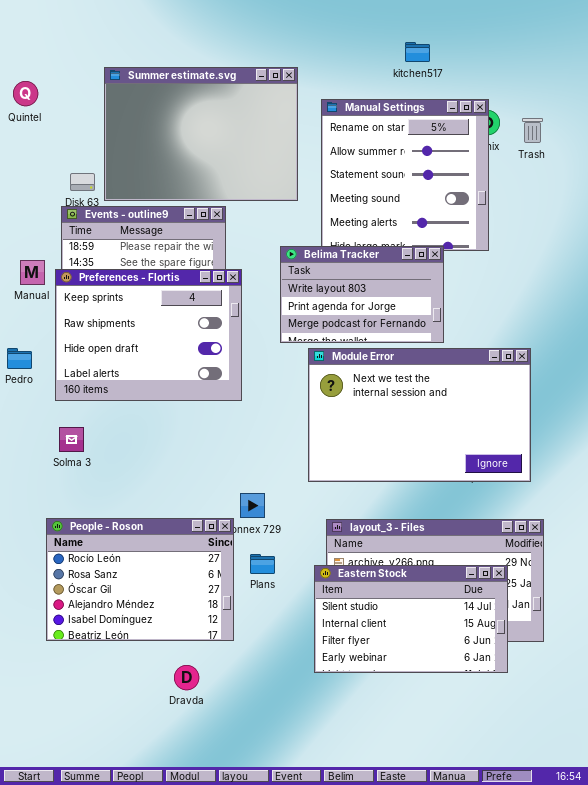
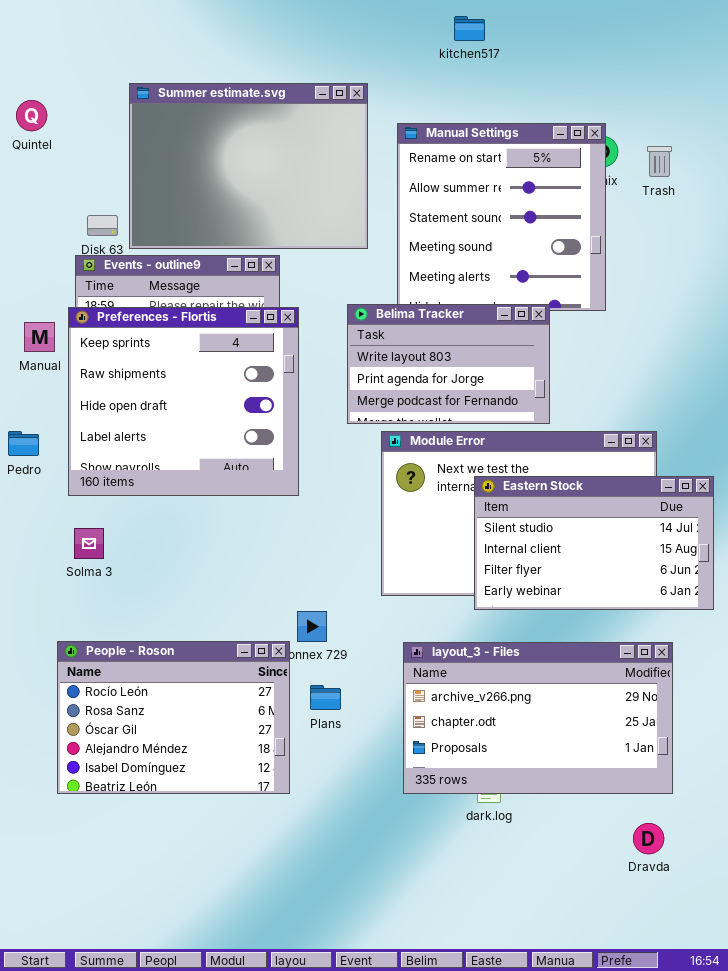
kitchen517: [405,42,430,62] -> [454,16,485,41], moved
Preferences - Flortis: [55,269,242,401] -> [68,307,299,496], resized
Eastern Stock: [314,565,508,673] -> [474,476,714,610], moved
Dravda: [174,665,199,690] -> [633,823,664,854], moved

